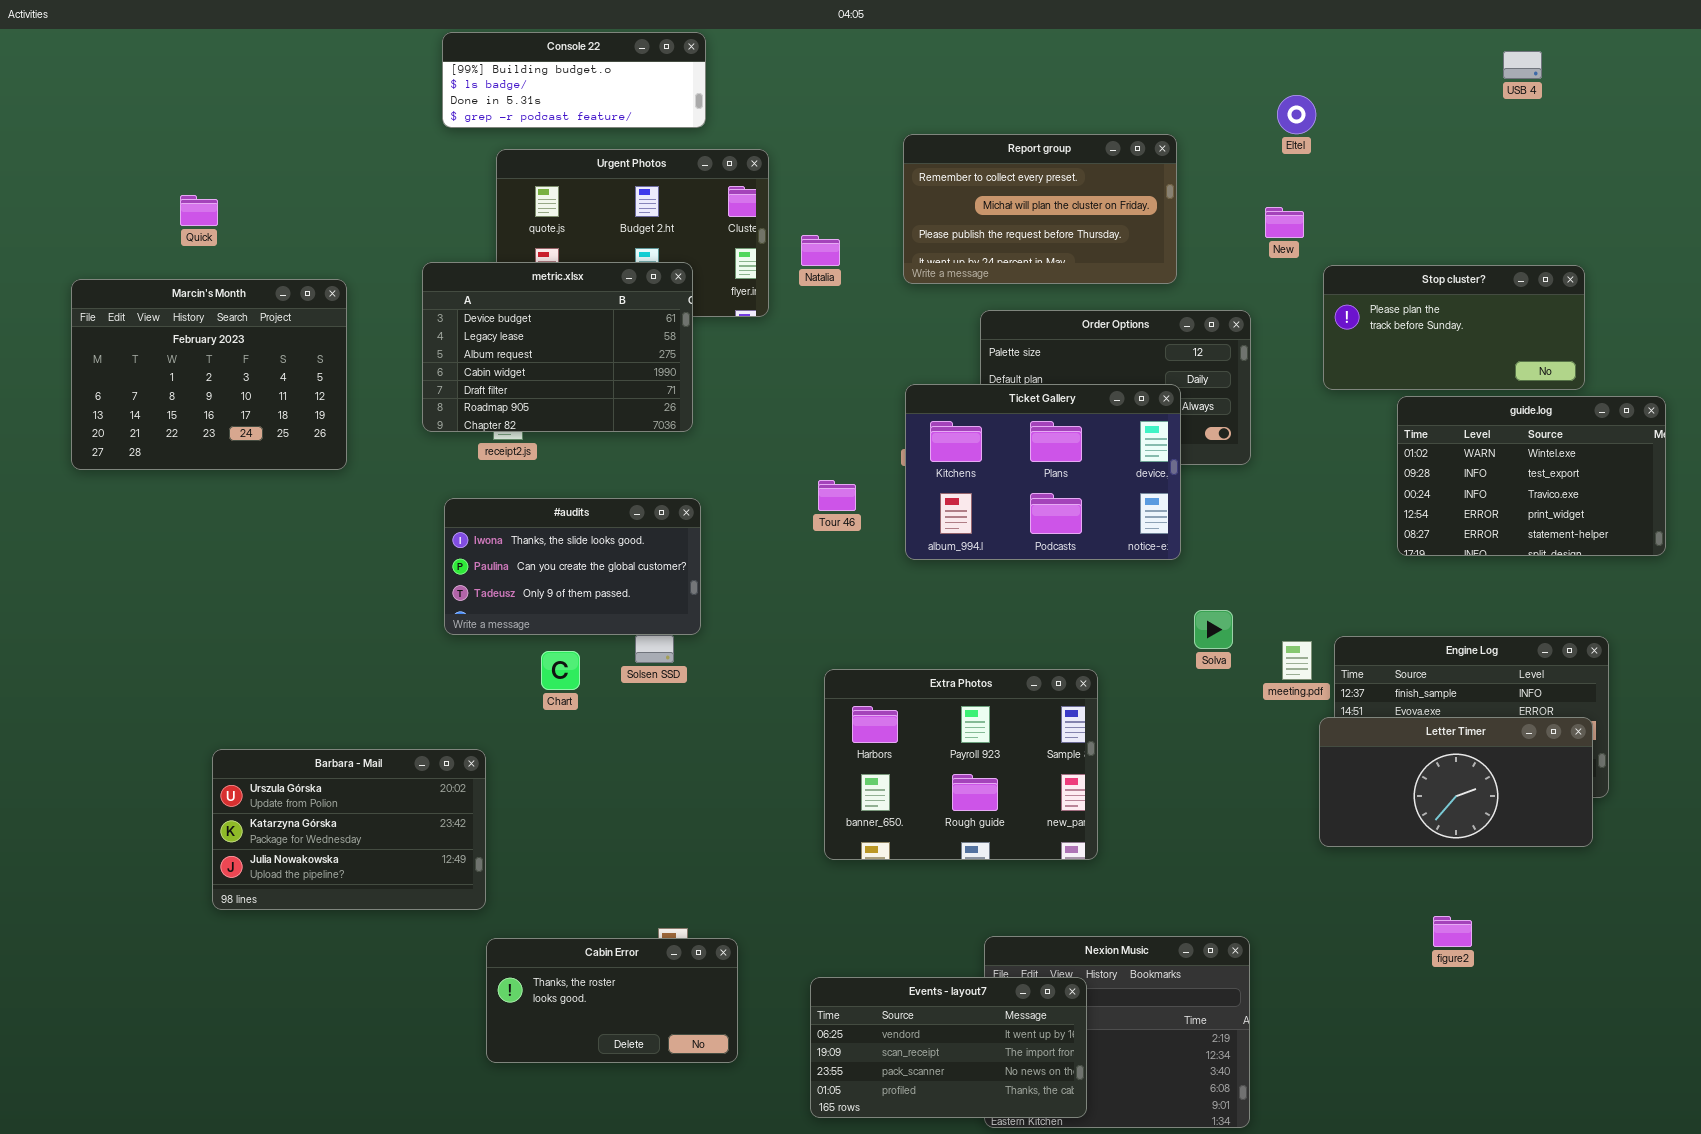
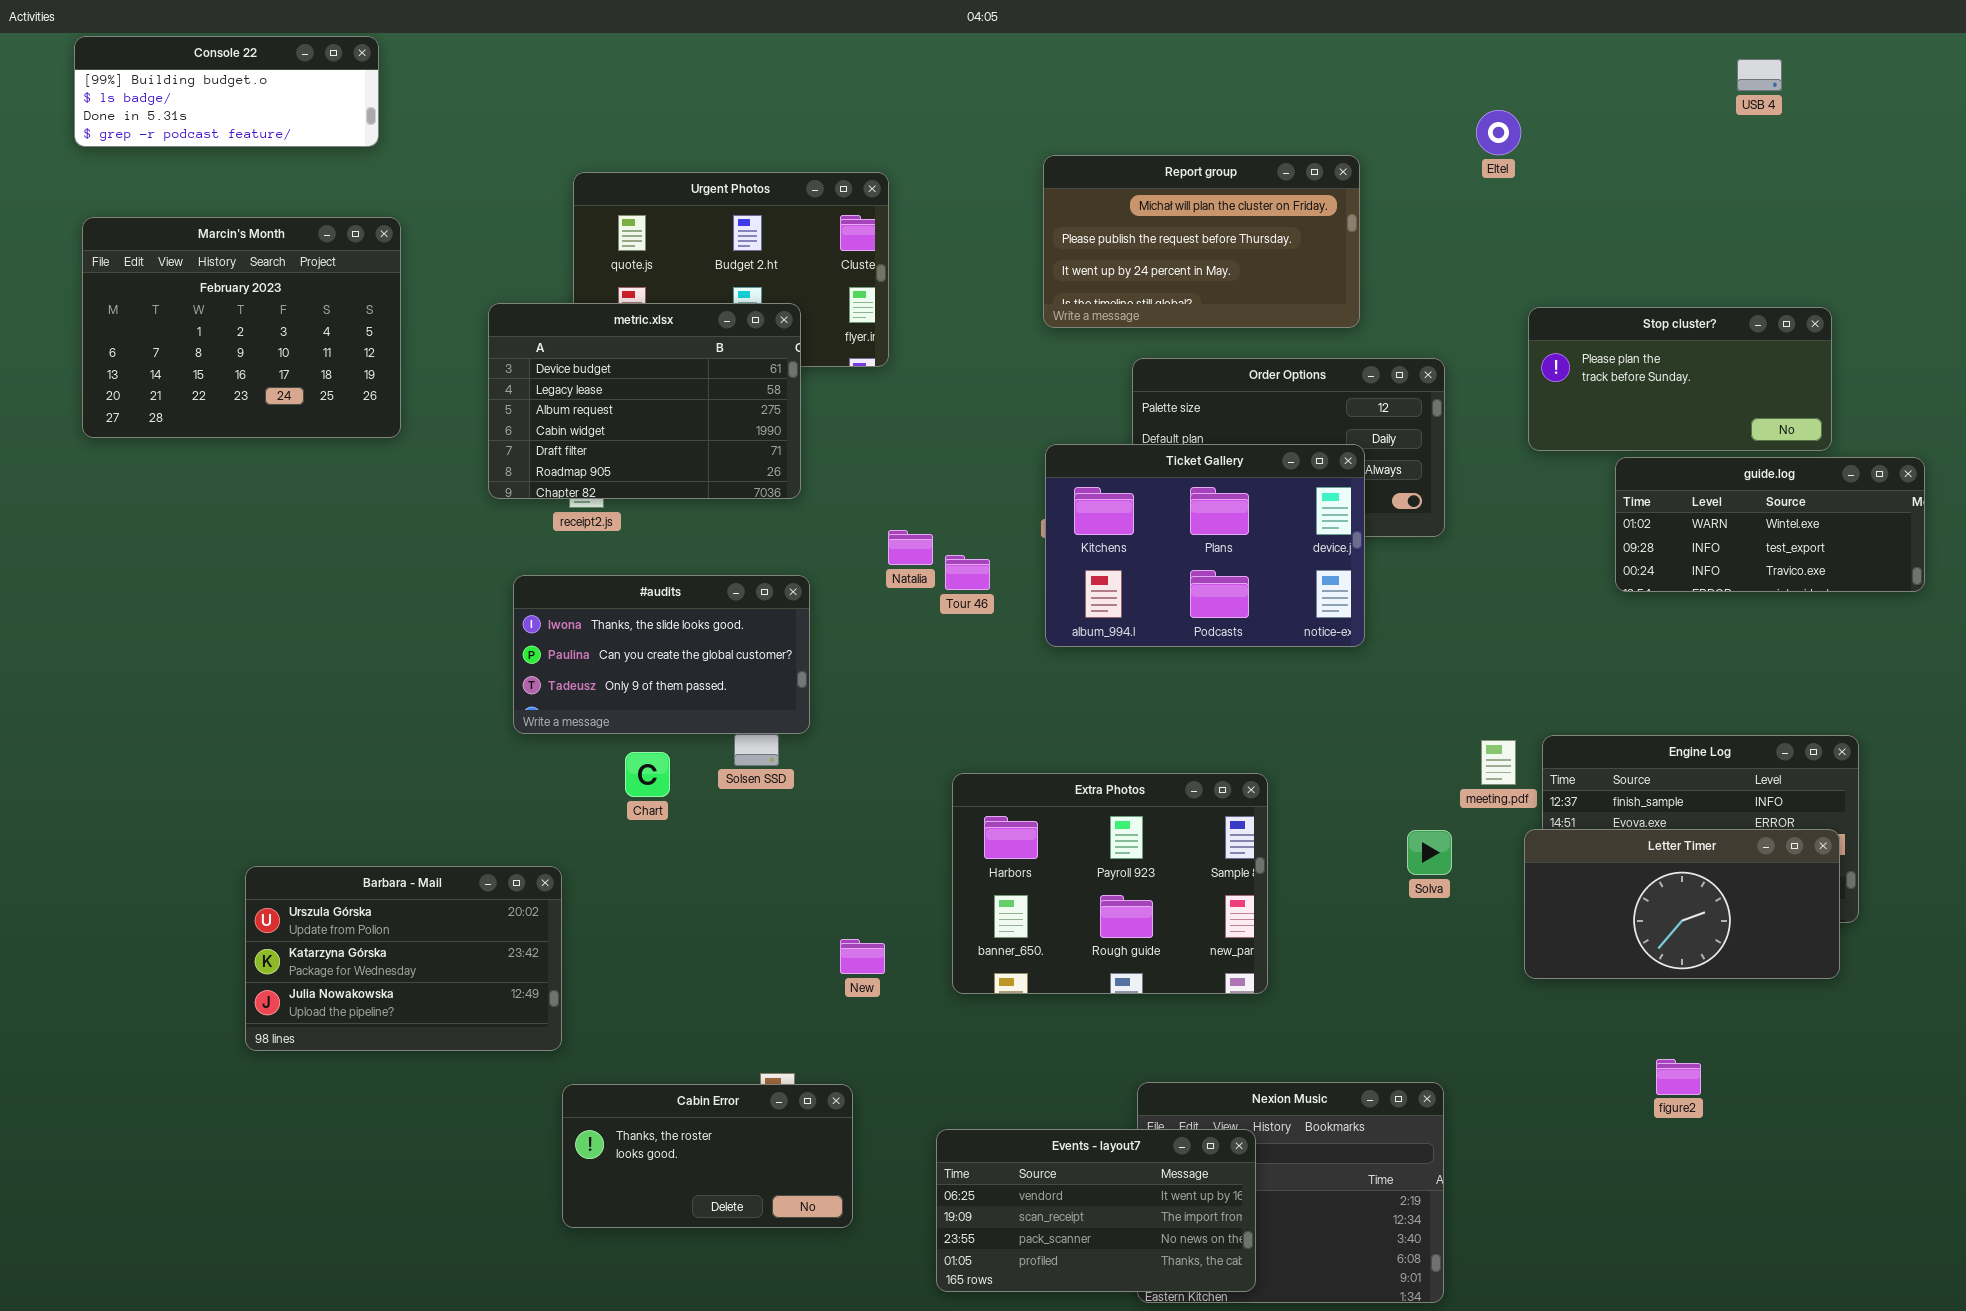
Console 22: [442,32,706,128] -> [74,36,379,147], moved
Report group: [903,134,1177,284] -> [1043,155,1360,328], scrolled down 1 row
New: [1265,207,1304,238] -> [840,939,885,974], moved
Natalia: [801,235,840,266] -> [888,530,933,565], moved
Marcin's Month: [71,279,347,470] -> [82,217,401,438], moved
guide.log: [1397,396,1666,556] -> [1615,457,1925,592], resized
Solva: [1194,610,1233,649] -> [1407,830,1452,875], moved

